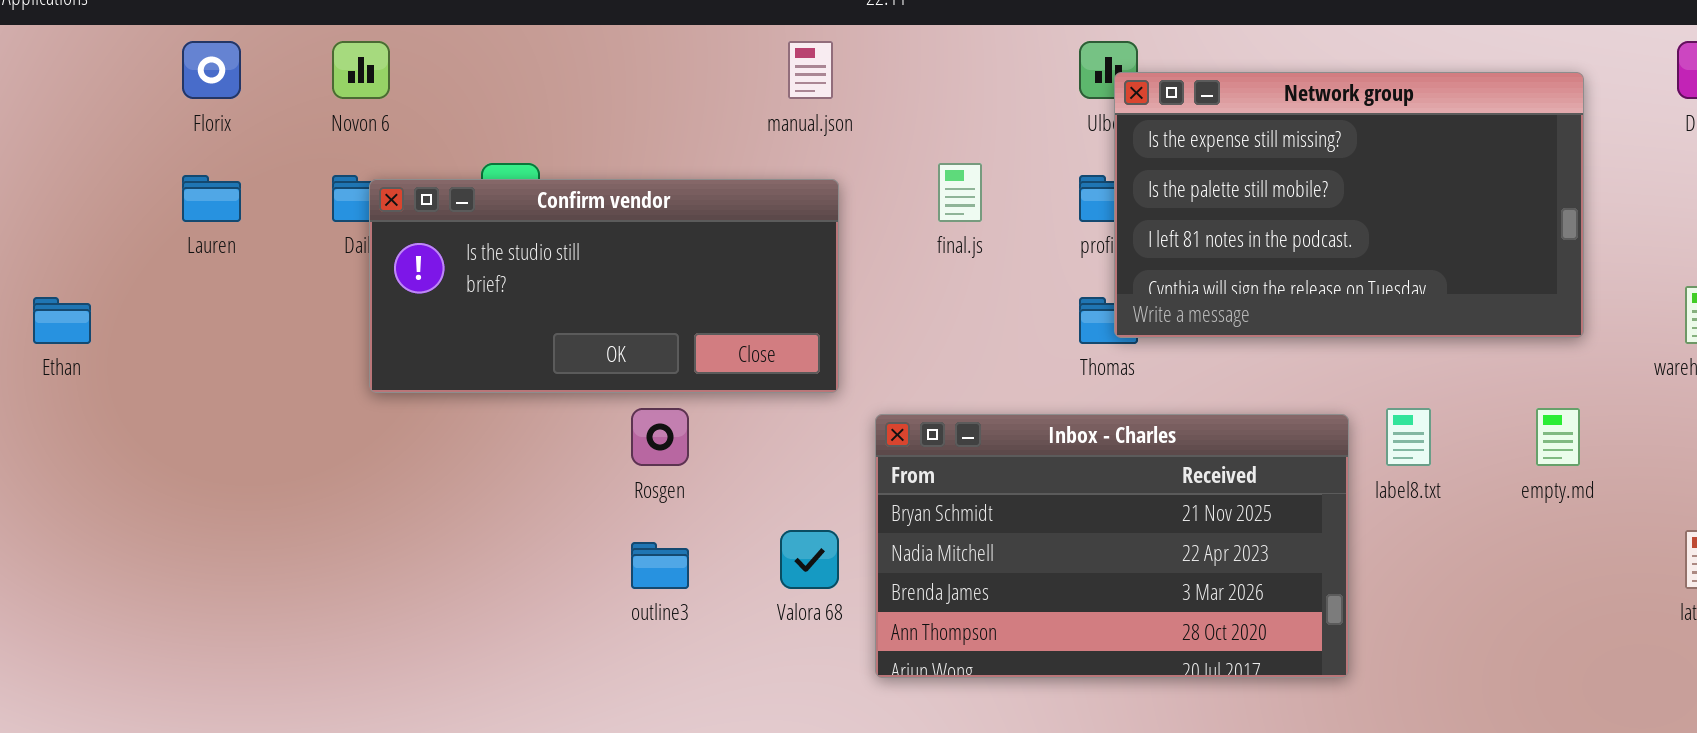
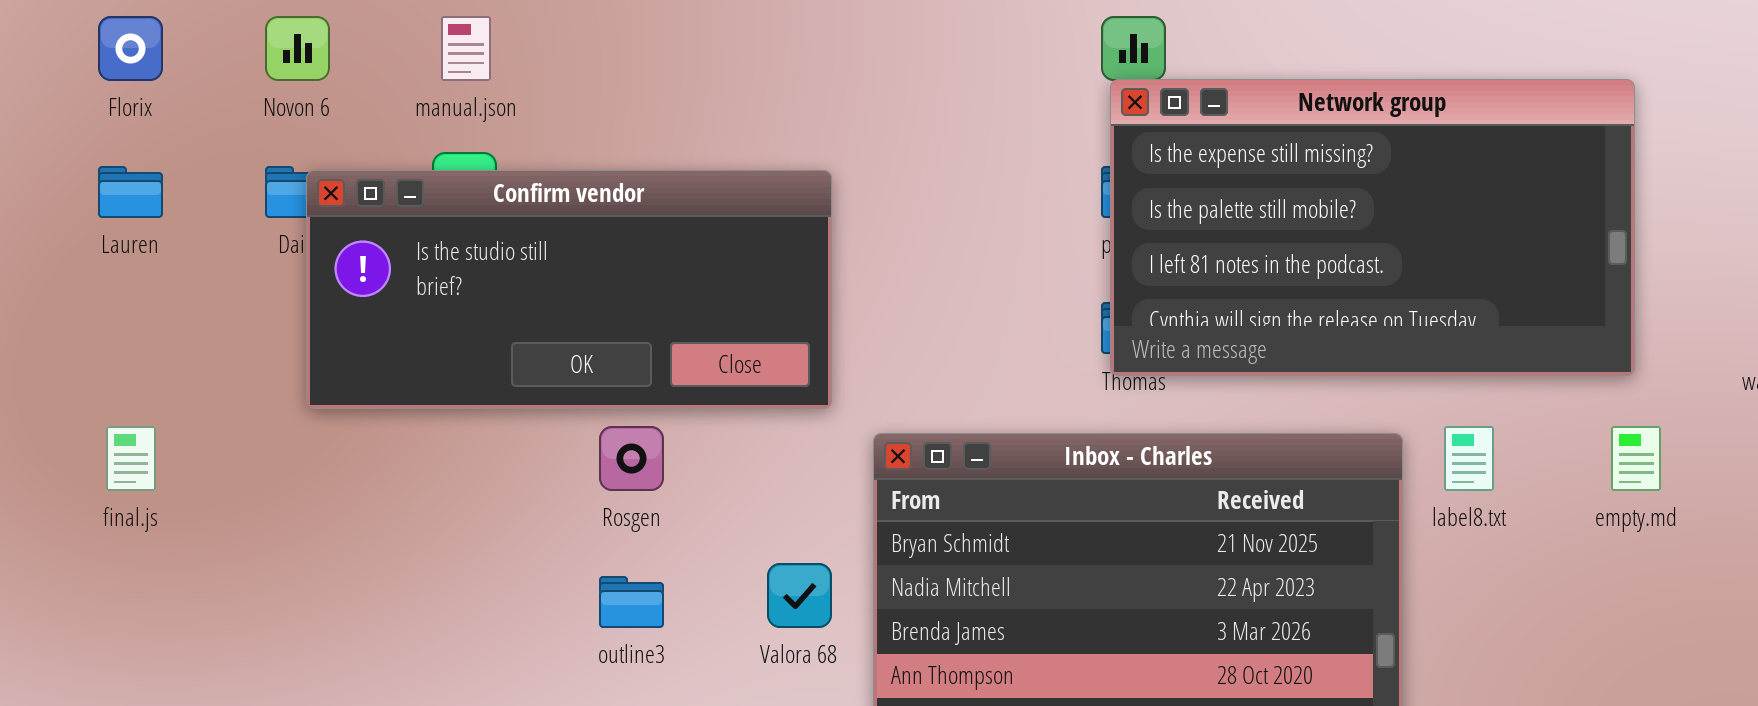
manual.json: [788,41,833,99] -> [441,16,491,81], moved
Network group: [1114,72,1584,338] -> [1110,79,1635,376], moved
final.js: [938,163,982,222] -> [106,426,156,491], moved

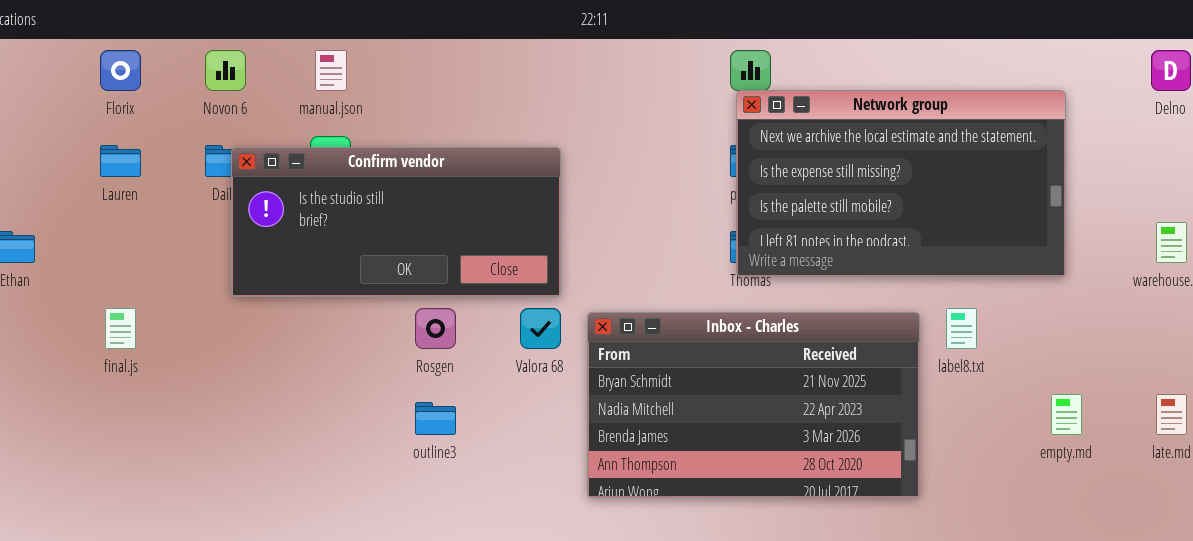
Network group: [1110,79,1635,376] -> [736,90,1066,277], scrolled up 1 row
empty.md: [1611,426,1661,491] -> [1051,394,1082,435], moved
Valora 68: [767,563,832,628] -> [520,308,561,349], moved

